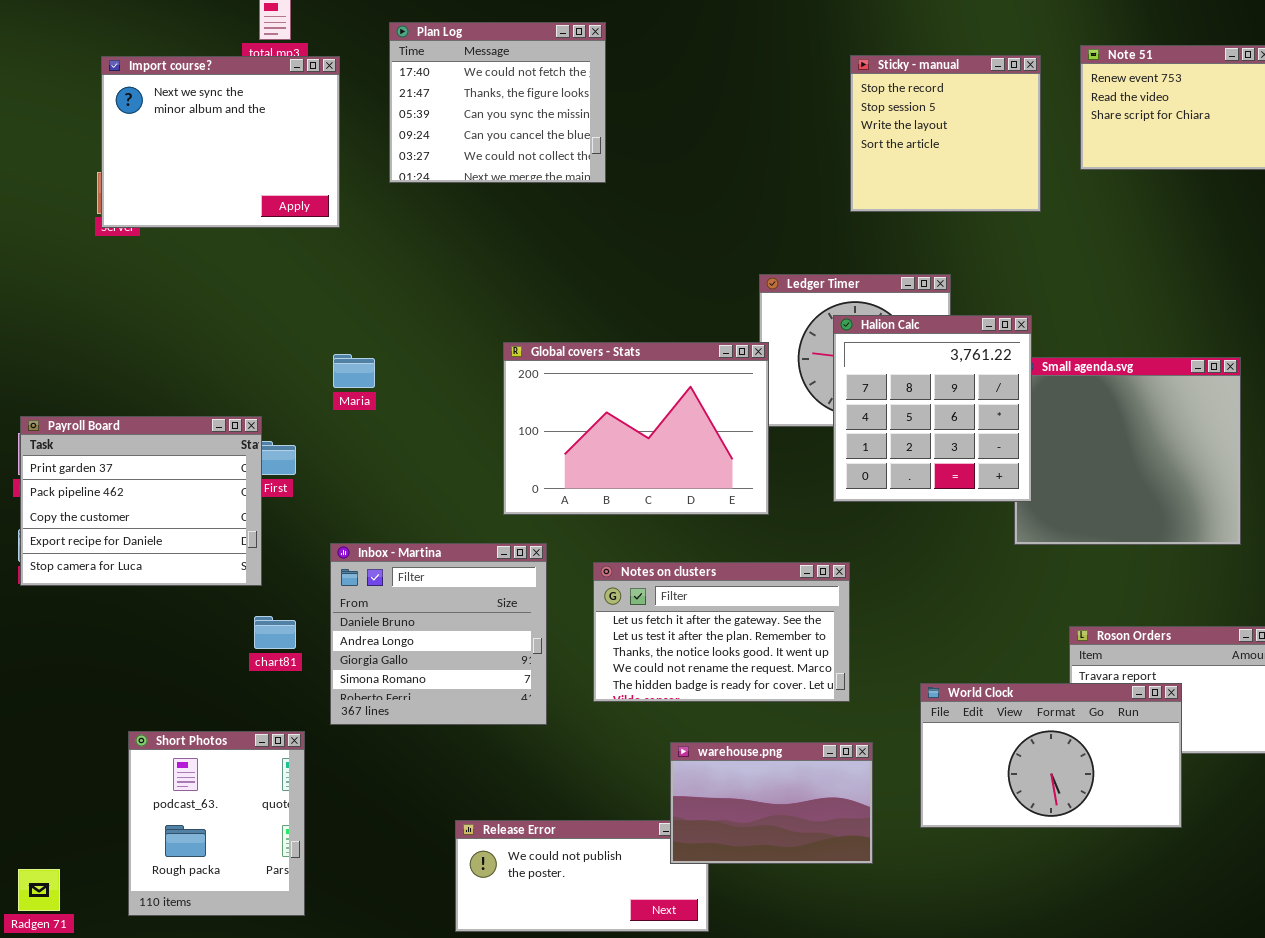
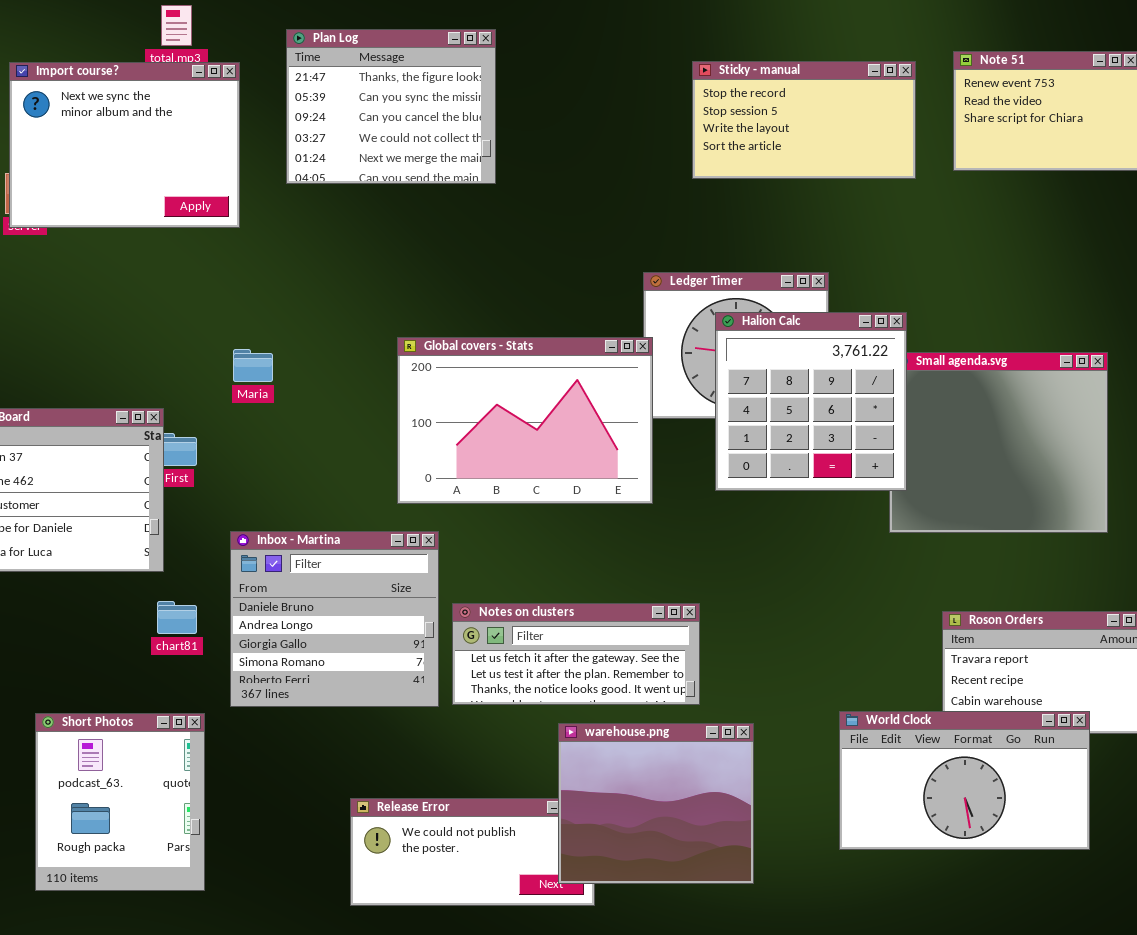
Plan Log: [389,22,606,183] -> [286,29,496,184], scrolled down 1 row
Sticky - manual: [850,55,1041,212] -> [692,61,916,179], resized
Notes on clusters: [593,562,850,702] -> [452,603,700,705], moved, resized
World Clock: [920,683,1182,828] -> [839,711,1090,850], moved
warehouse.png: [670,742,873,864] -> [558,723,754,884], resized

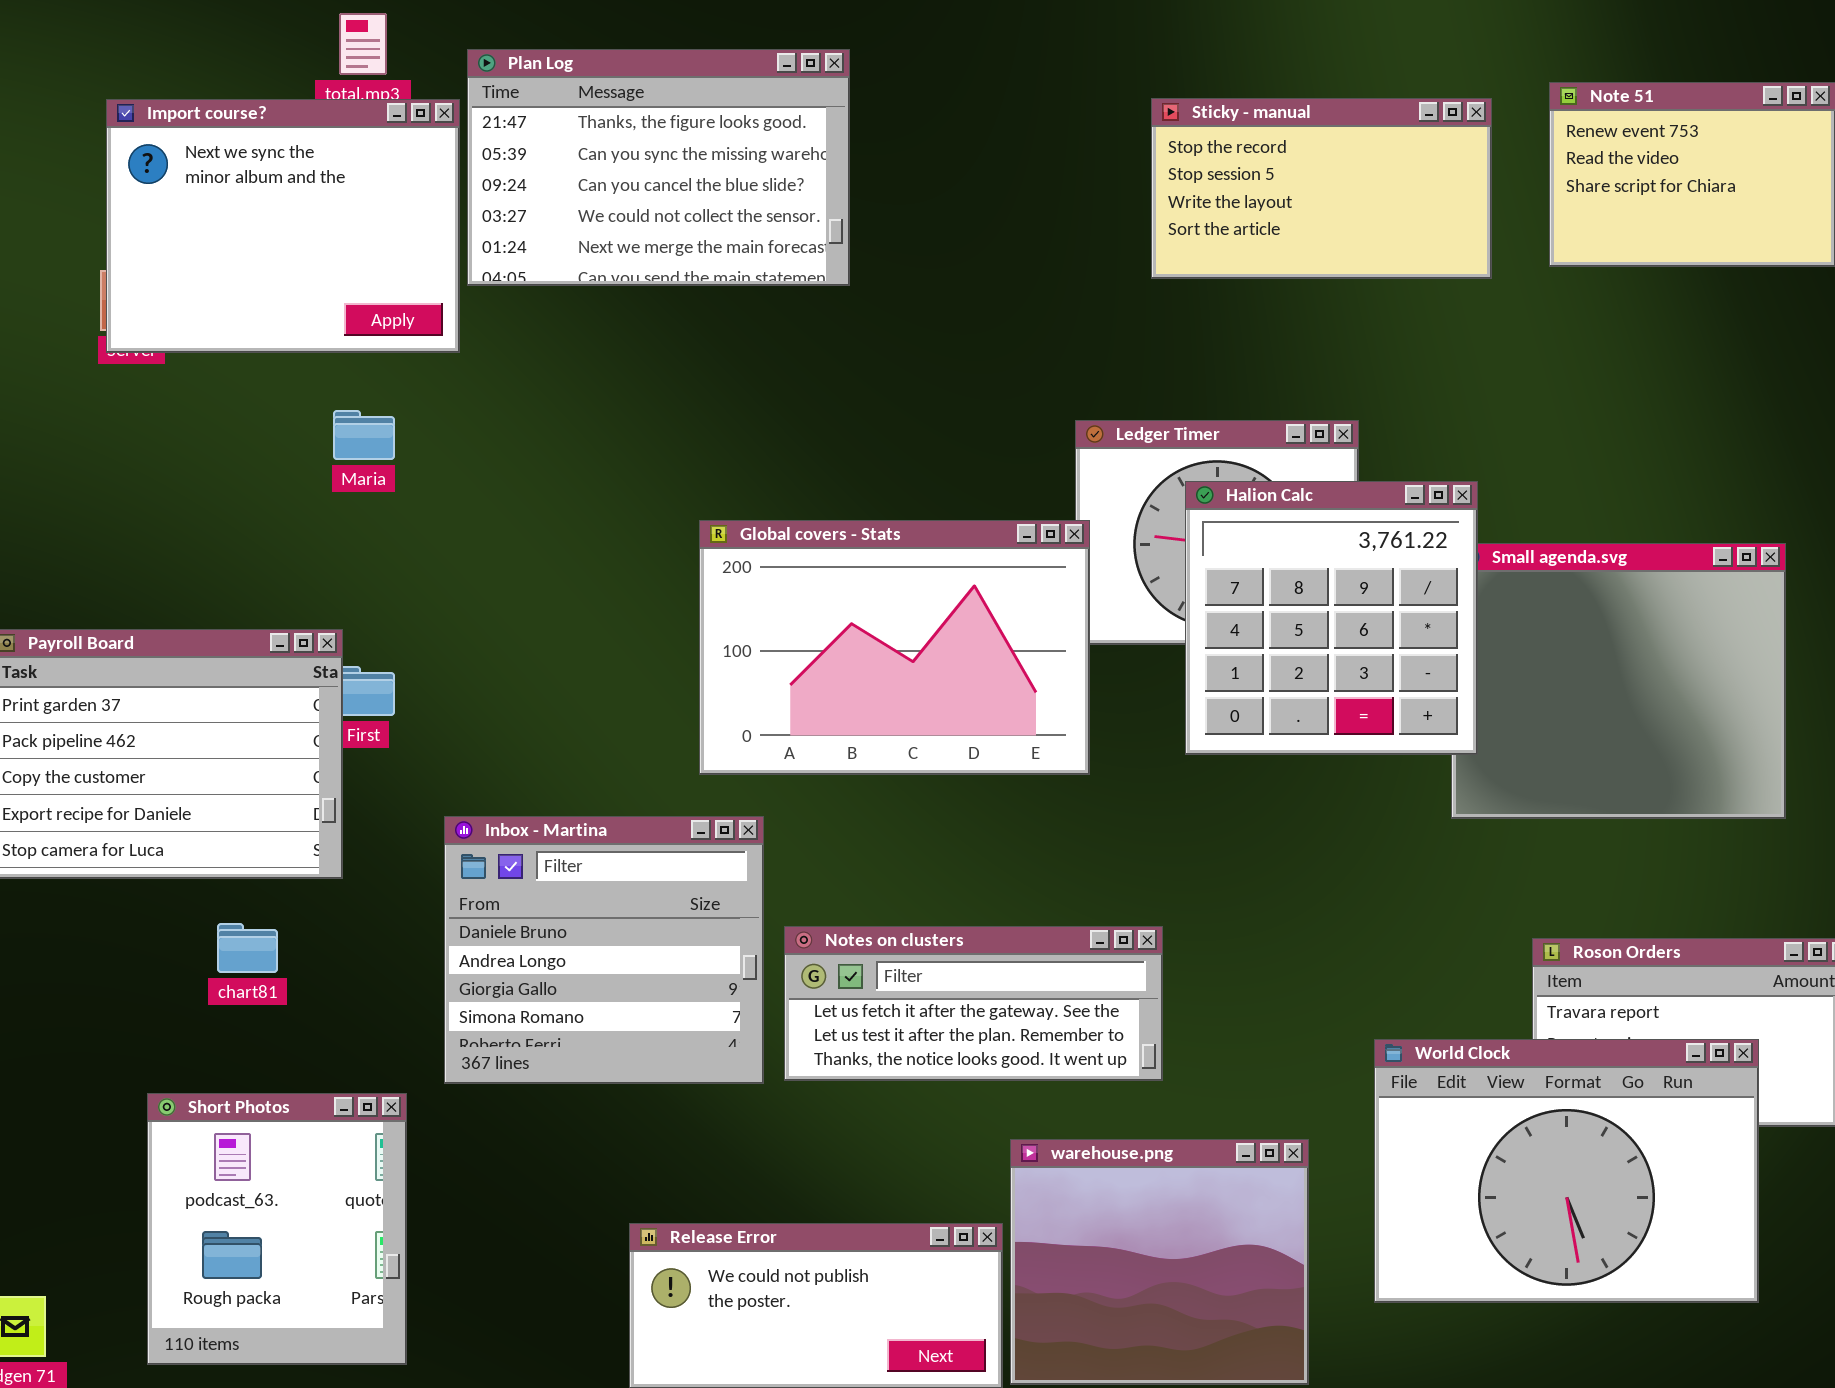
Plan Log: [286,29,496,184] -> [467,49,850,286], resized
Maria: [233,349,273,382] -> [333,410,395,460], moved
chart81: [157,601,197,634] -> [217,923,278,973], moved
World Clock: [839,711,1090,850] -> [1374,1039,1759,1303], resized
warehouse.png: [558,723,754,884] -> [1010,1139,1309,1385], moved

